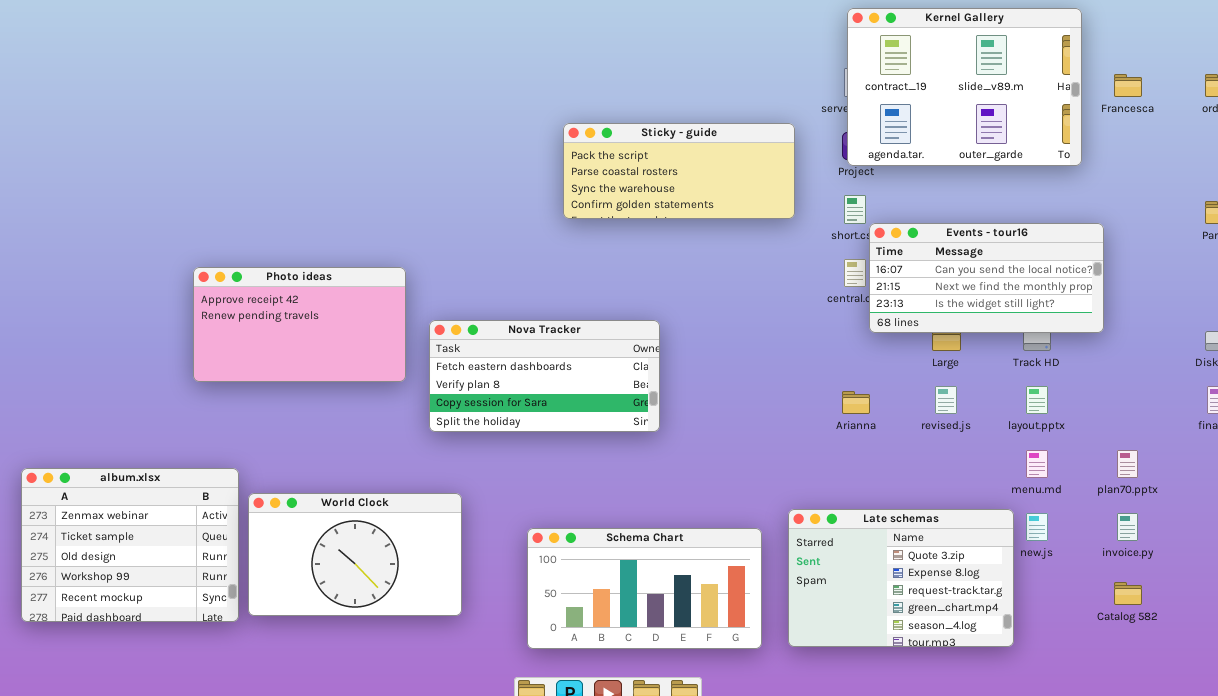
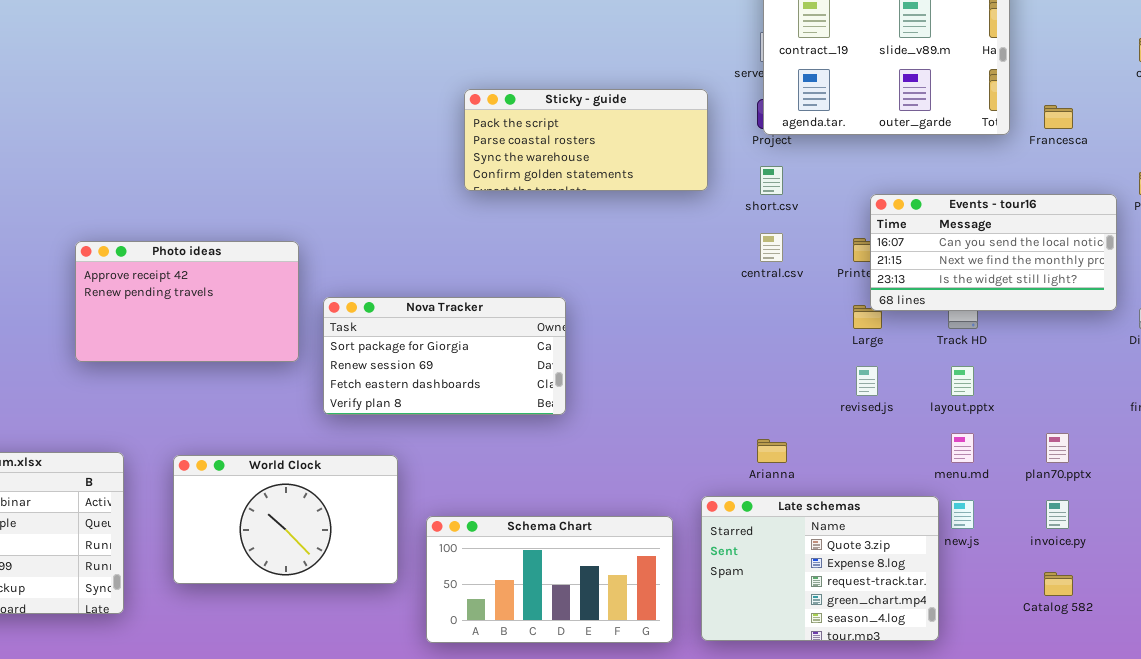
Francesca: [1114,74,1142,97] -> [1044,105,1073,129], moved
Events - tour16: [869,223,1104,333] -> [870,194,1117,311], moved
Nova Tracker: [429,320,660,432] -> [323,297,566,415], scrolled up 2 rows
Arianna: [842,391,870,414] -> [757,439,787,463], moved
World Clock: [248,493,462,616] -> [173,455,398,584], moved

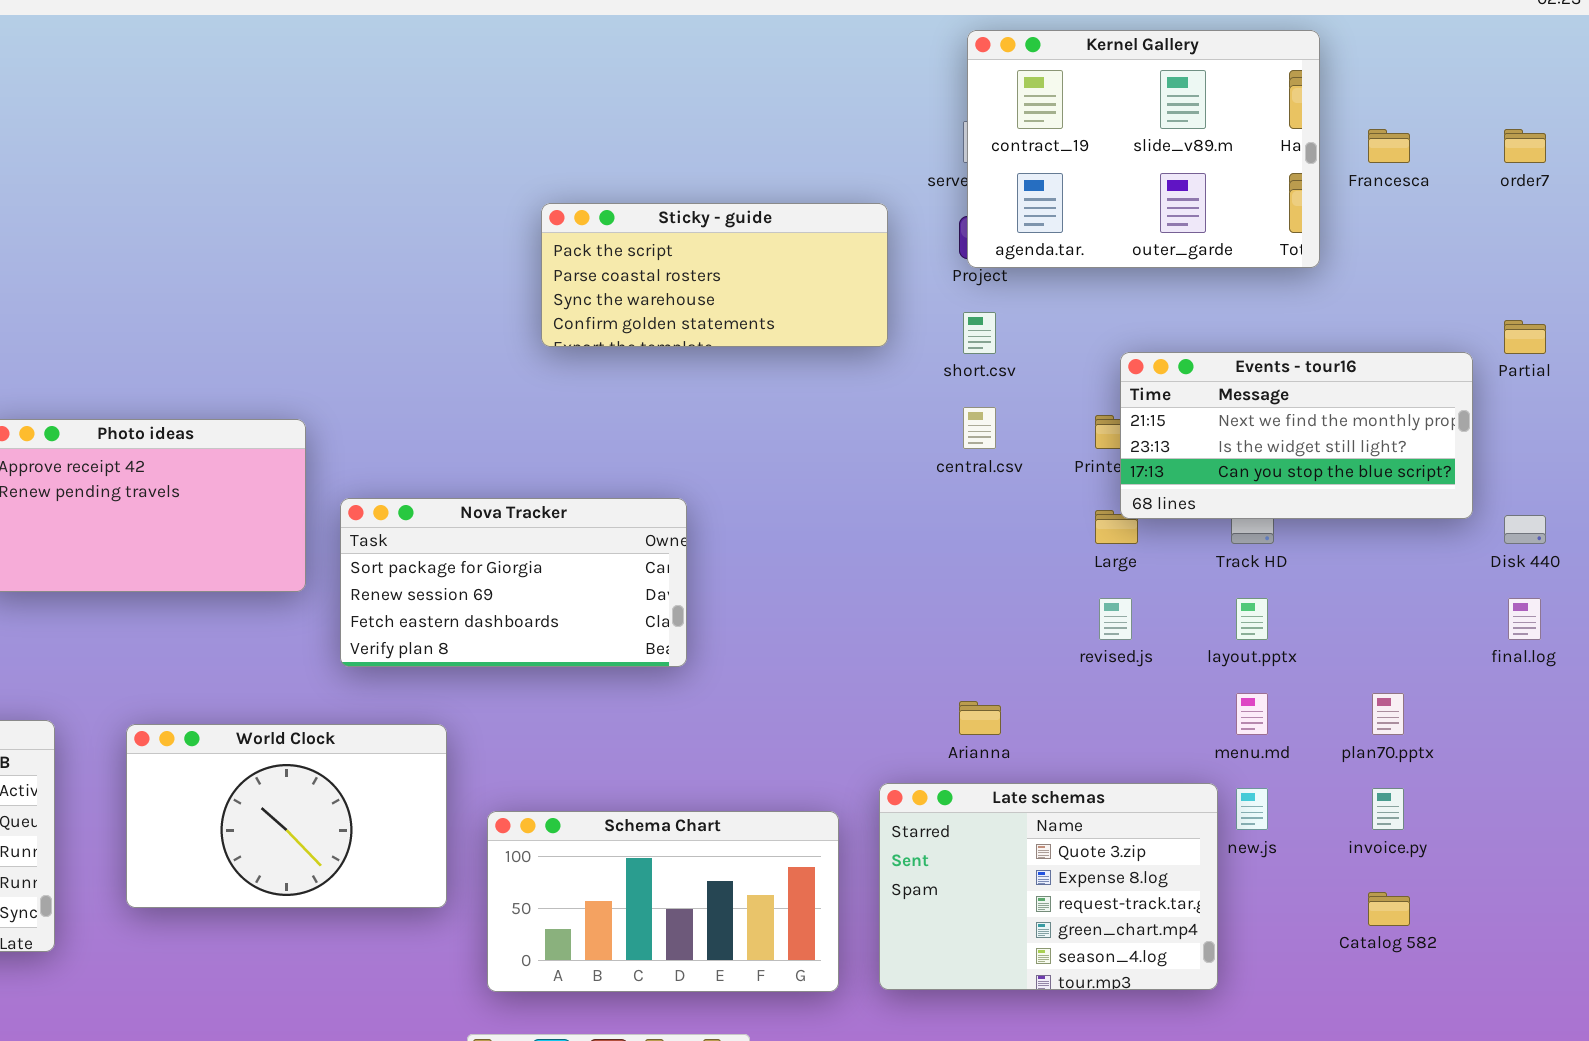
Francesca: [1044,105,1073,129] -> [1368,129,1410,163], moved
Events - tour16: [870,194,1117,311] -> [1120,352,1473,519], scrolled down 1 row

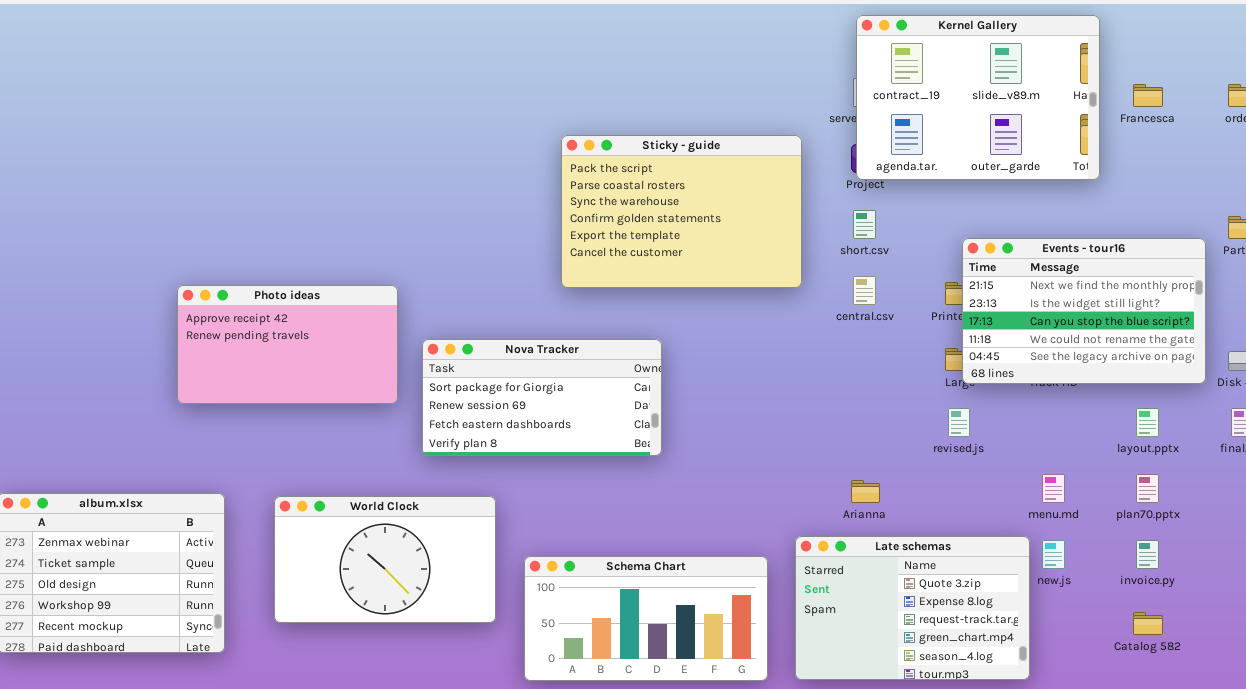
Sticky - guide: [541,203,888,347] -> [561,135,802,288], resized
Events - tour16: [1120,352,1473,519] -> [962,238,1206,384], resized
layout.pptx: [1236,598,1268,640] -> [1136,408,1159,437], moved

